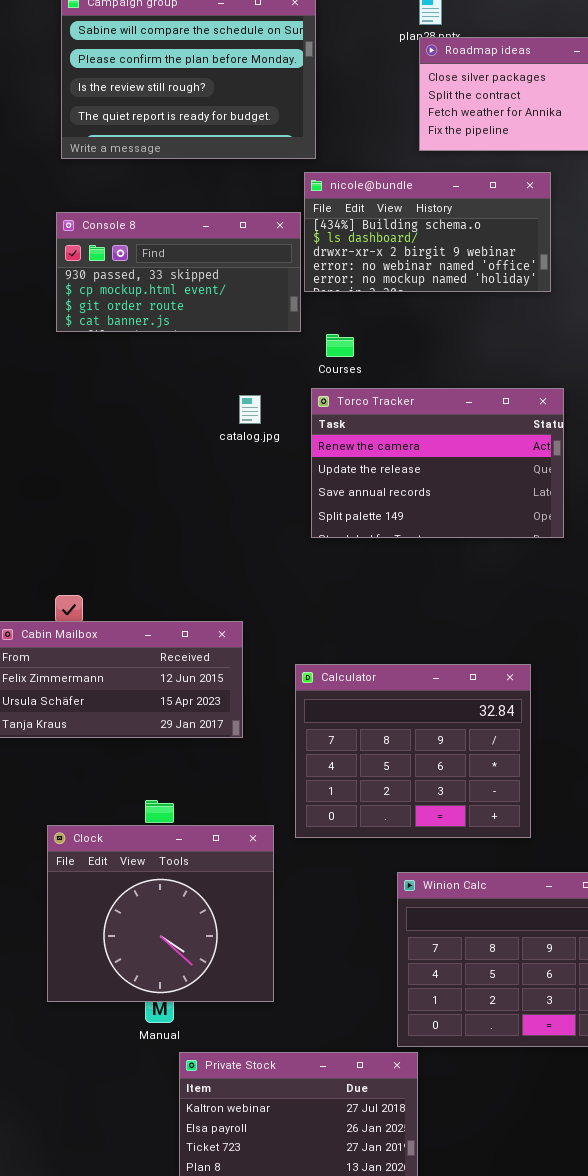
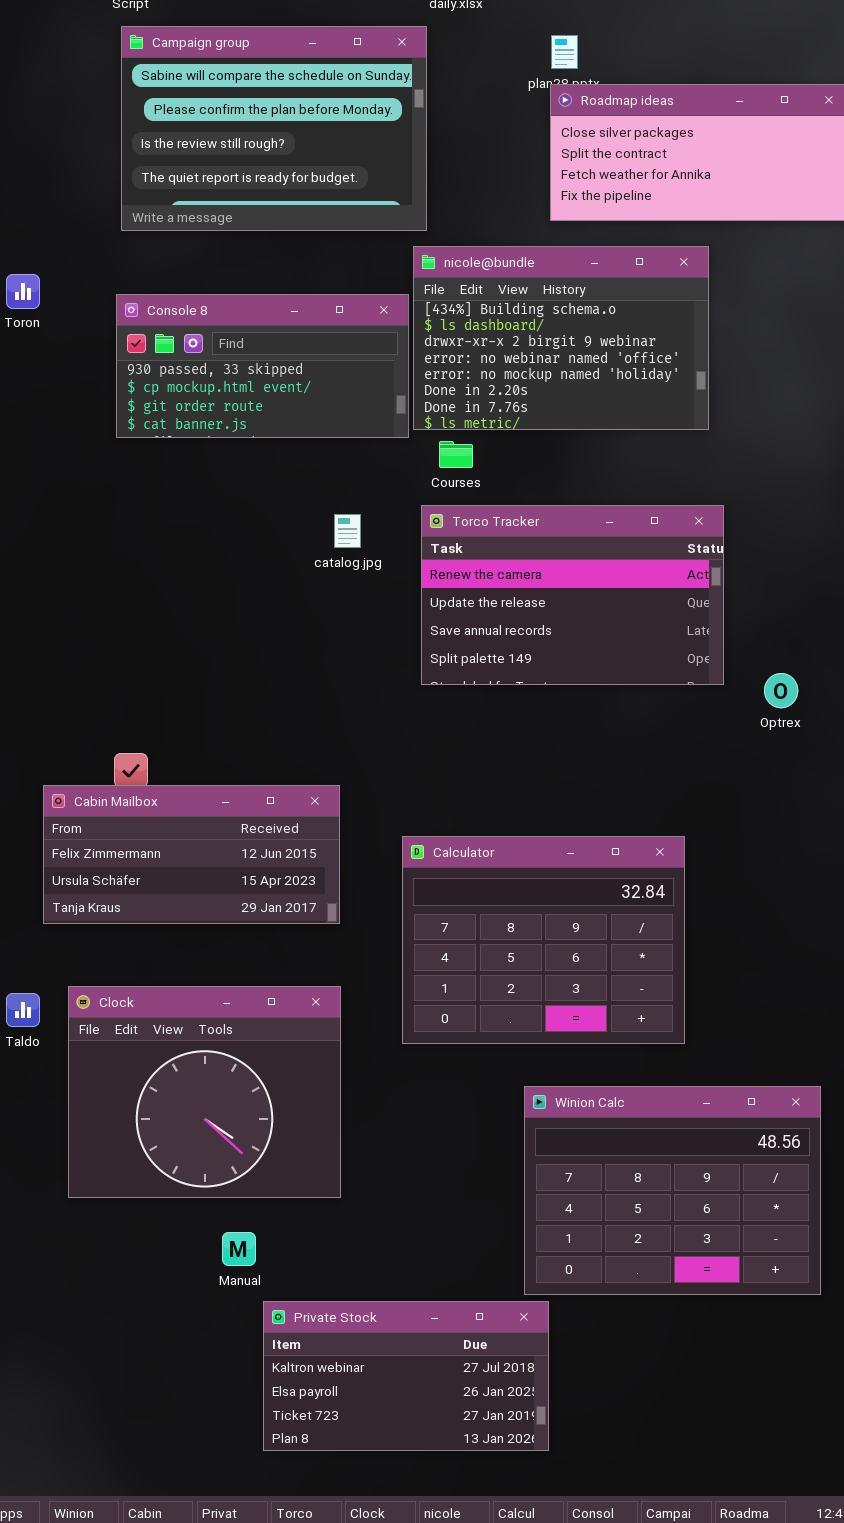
nicole@bundle: [304,172,551,292] -> [413,246,709,430], resized
Clock: [47,825,274,1002] -> [68,986,341,1198], moved

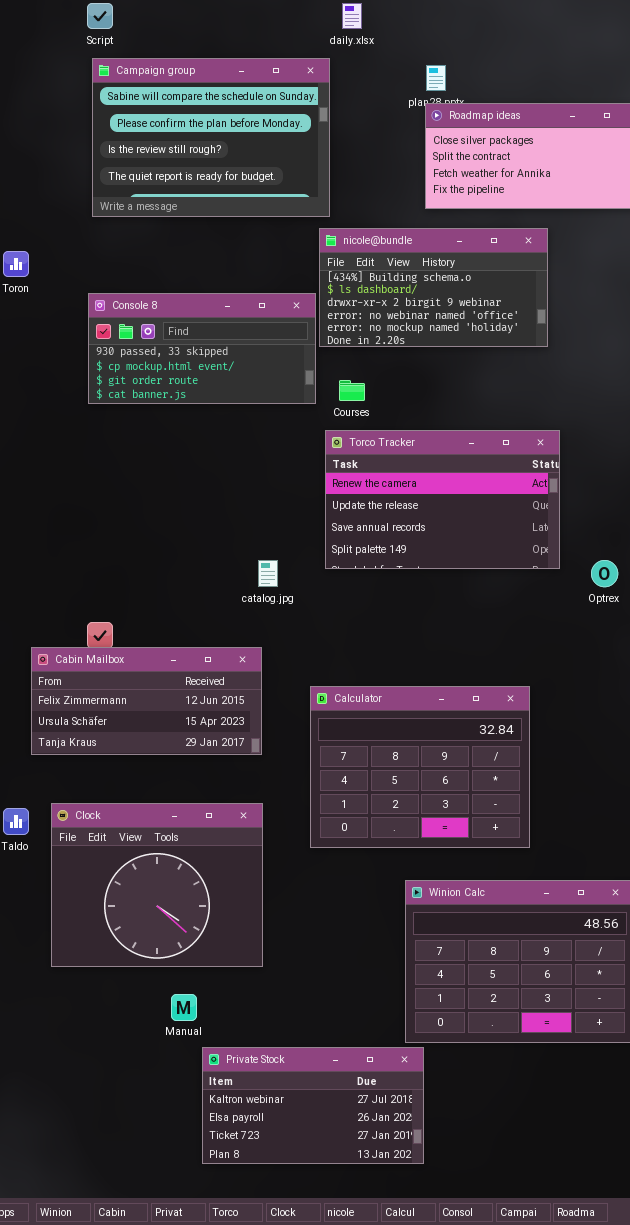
nicole@bundle: [413,246,709,430] -> [319,228,548,347], resized
Console 8: [116,294,409,438] -> [88,293,316,404], moved
catalog.jpg: [334,514,361,548] -> [258,560,278,587], moved

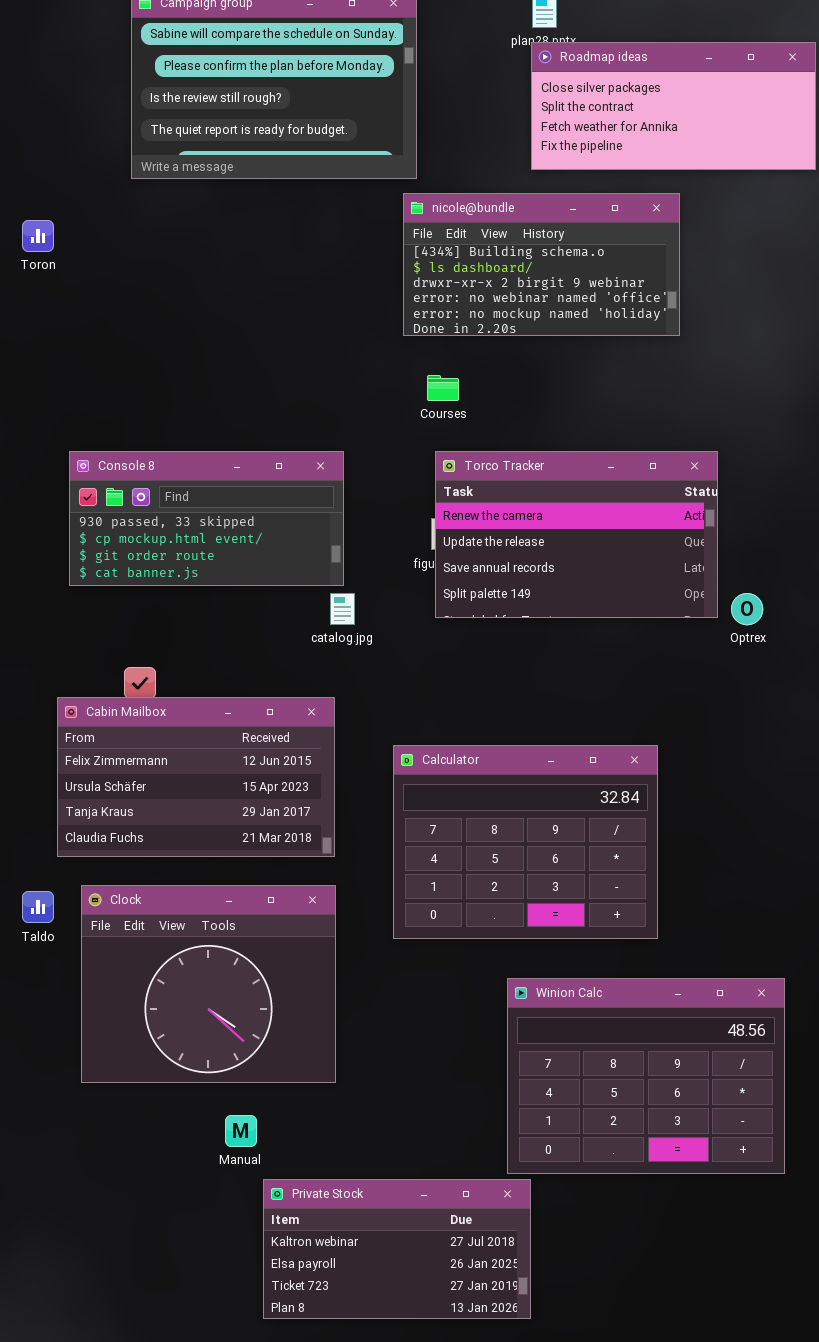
Console 8: [88,293,316,404] -> [69,451,344,586], moved
Torco Tracker: [325,430,560,569] -> [435,451,718,618], moved
Cabin Mailbox: [31,647,262,755] -> [57,697,335,857], resized

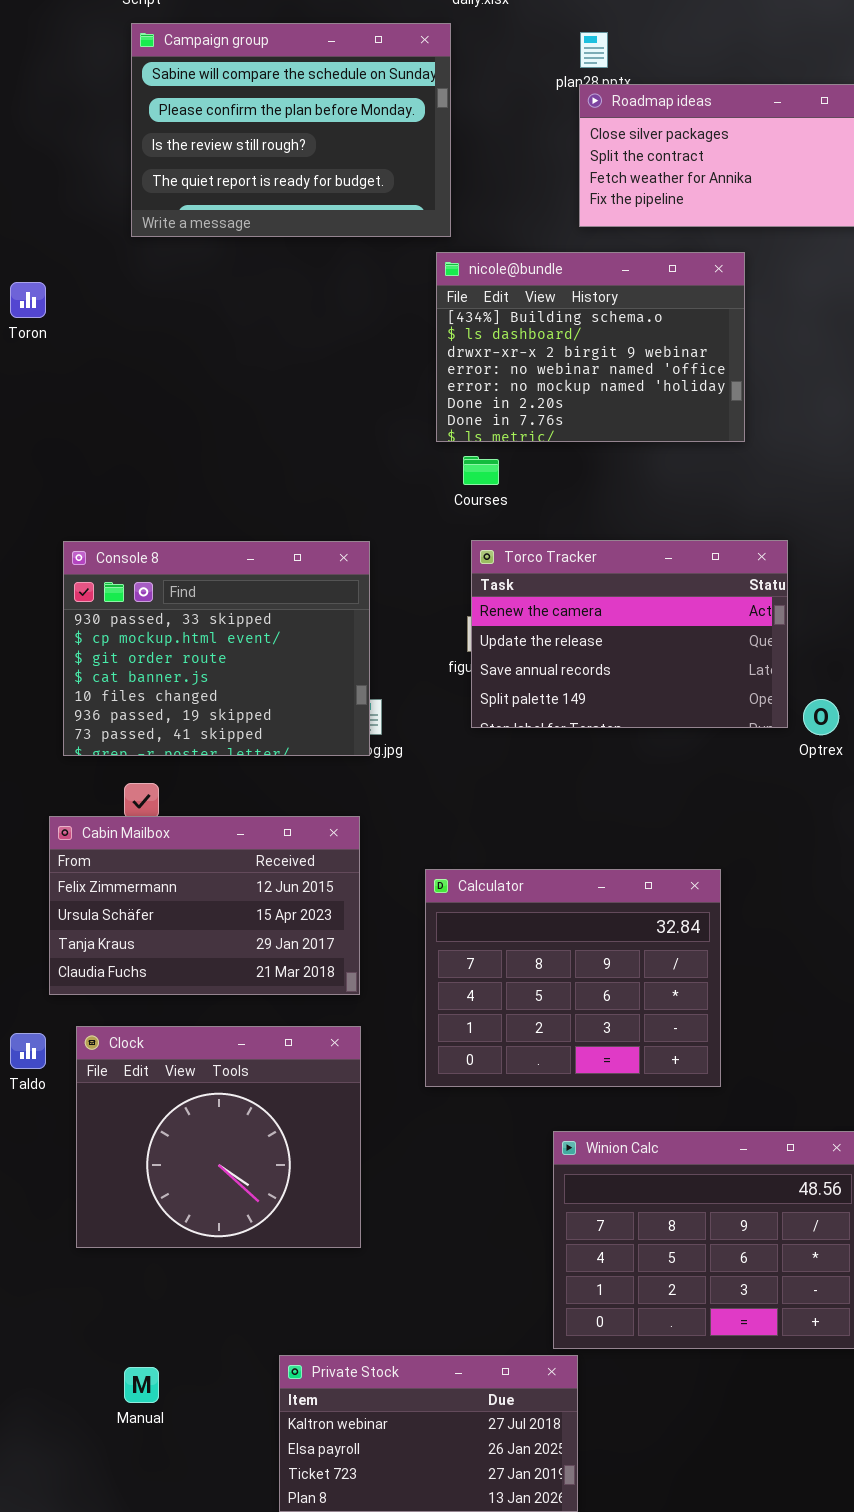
nicole@bundle: [403,193,680,336] -> [436,252,745,442], resized
Console 8: [69,451,344,586] -> [63,541,370,756], resized
Manual: [225,1115,257,1147] -> [124,1367,159,1403], moved

